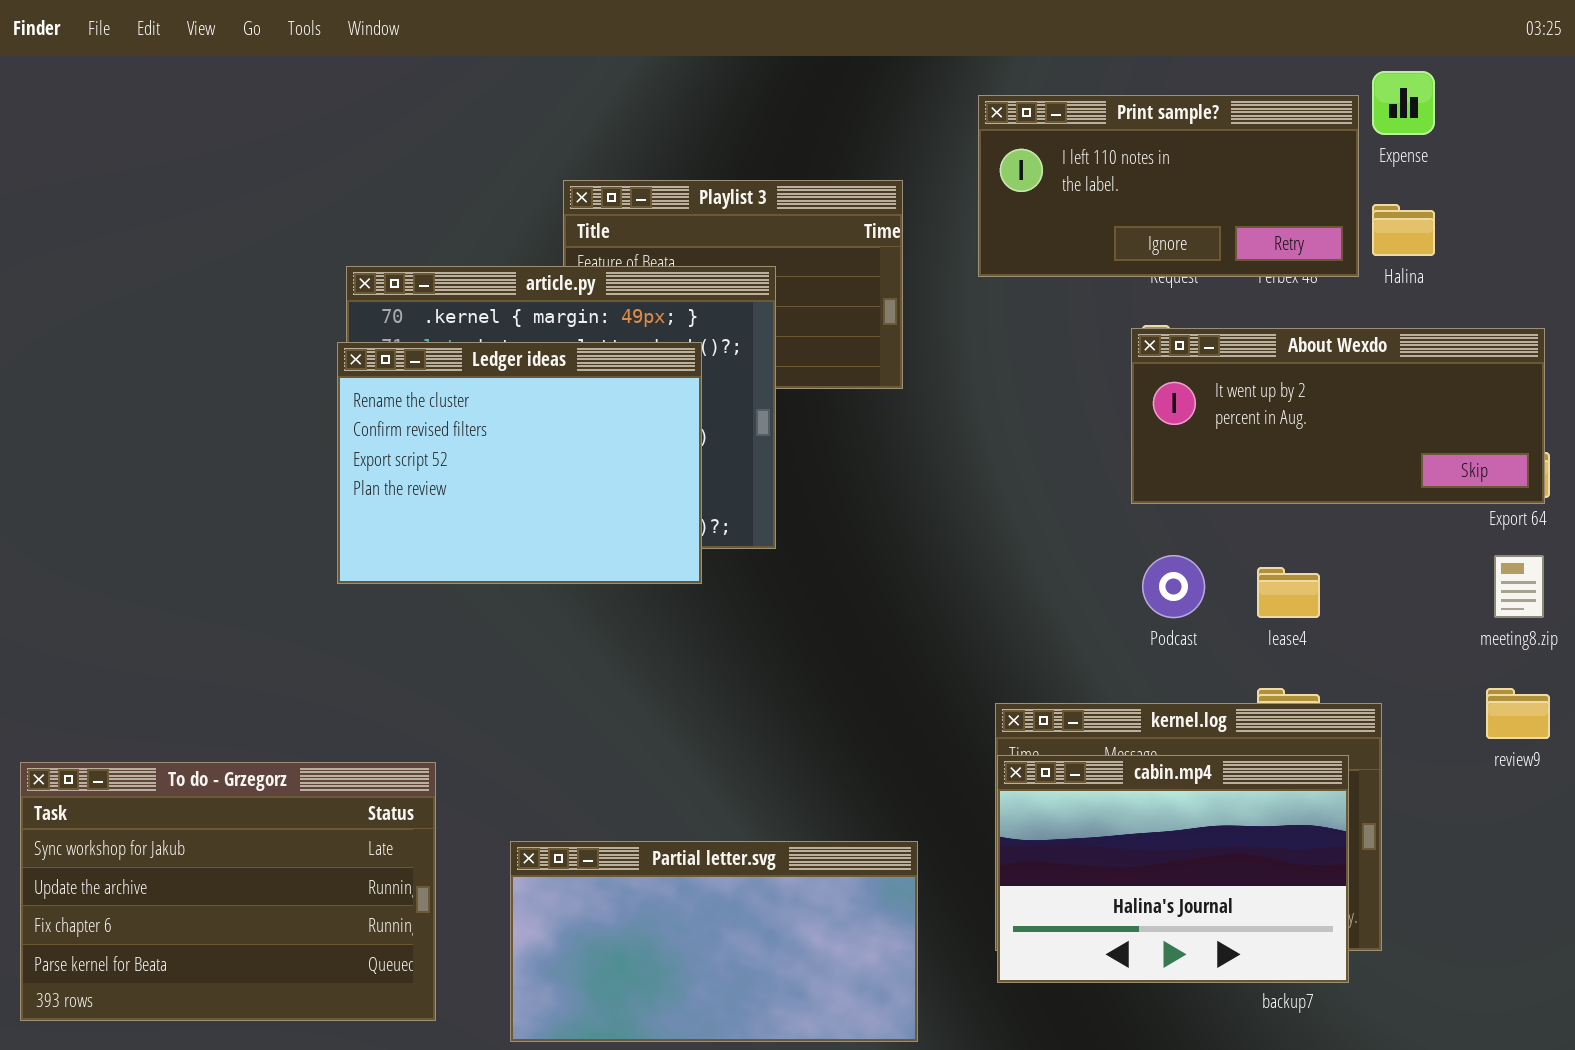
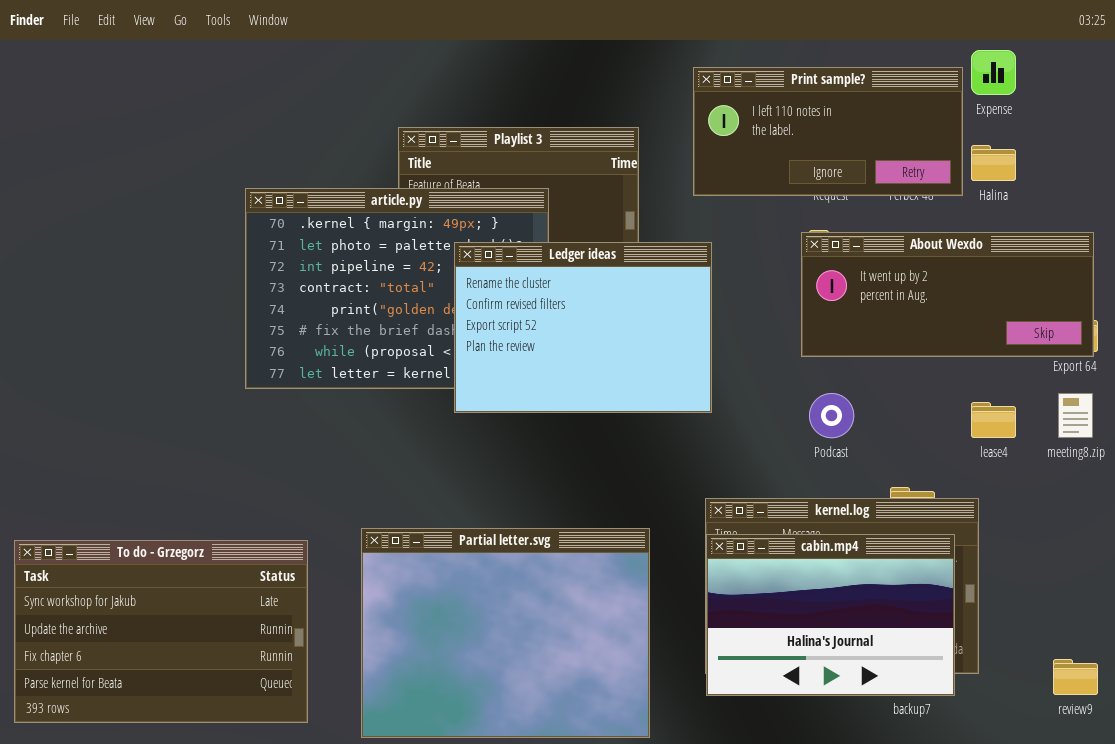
Ledger ideas: [337,342,702,584] -> [454,242,712,413], moved
lease4: [1257,567,1320,618] -> [971,402,1016,438], moved
review9: [1486,688,1550,739] -> [1053,659,1098,695], moved
Partial letter.svg: [510,841,918,1042] -> [361,528,650,738], resized

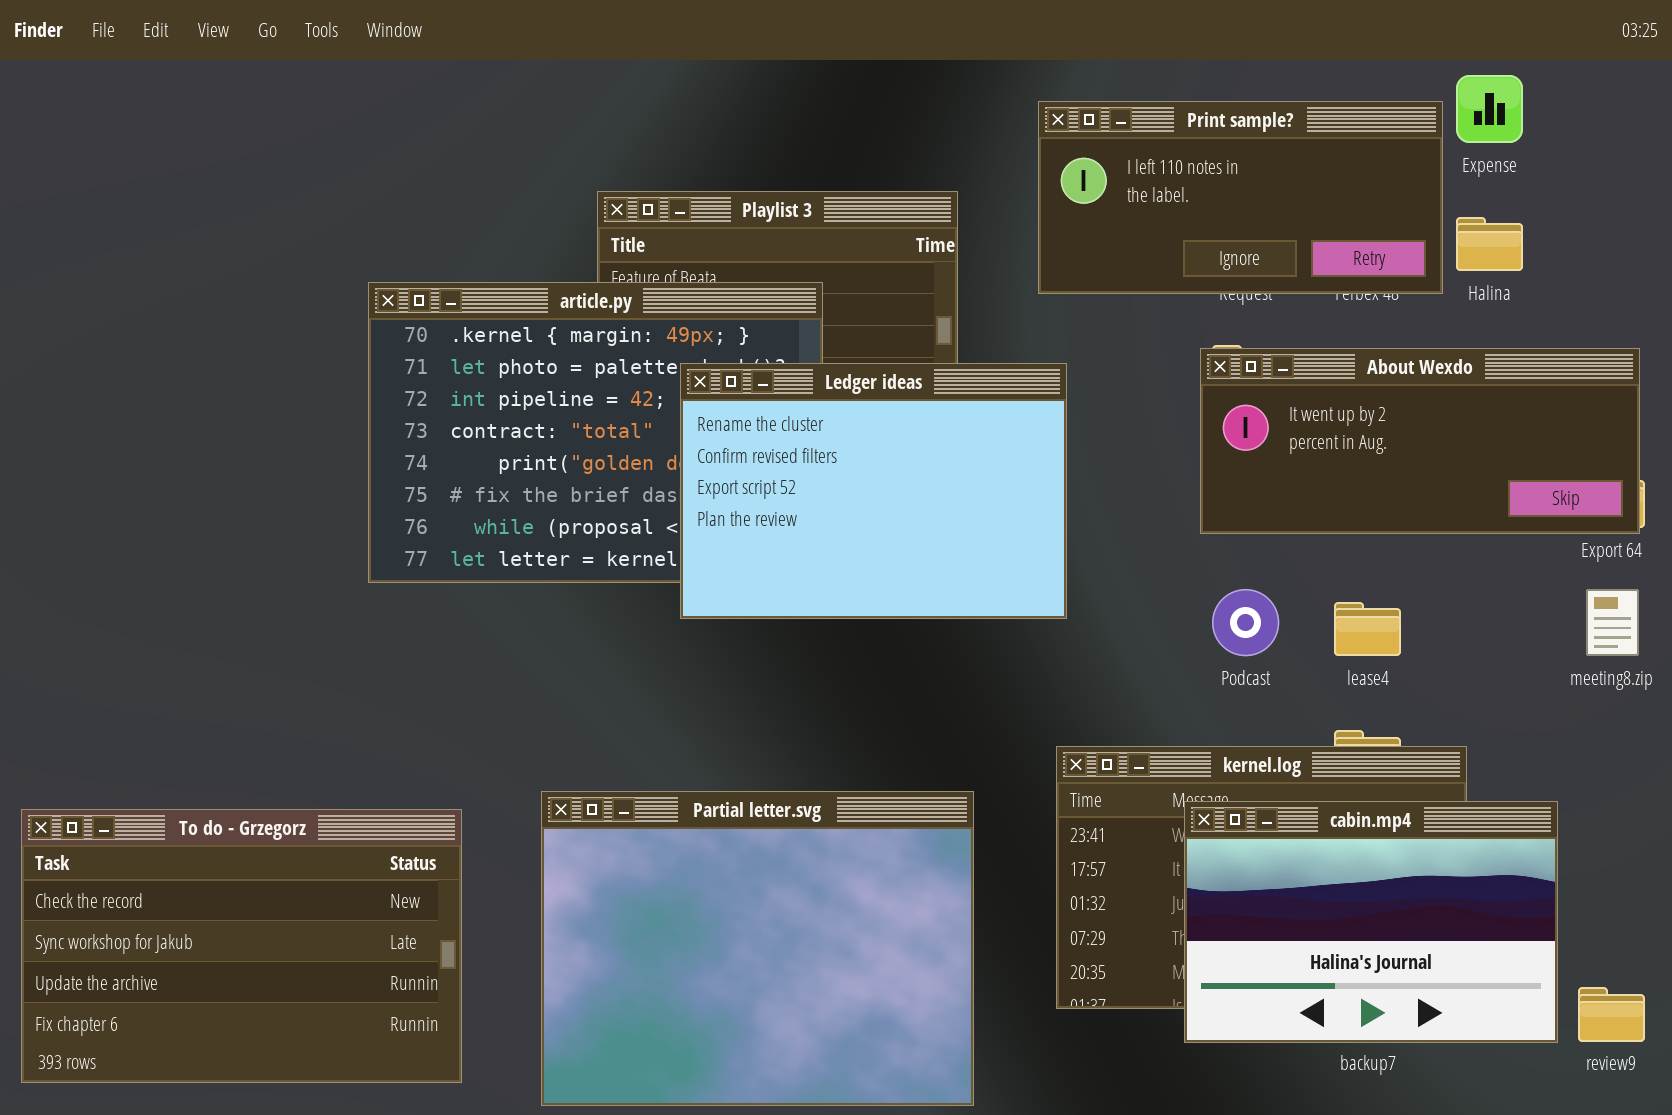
lease4: [971,402,1016,438] -> [1334,602,1401,656], moved
cabin.mp4: [706,534,955,696] -> [1184,801,1558,1043], moved
To do - Grzegorz: [14,540,308,723] -> [21,809,462,1083], scrolled up 1 row

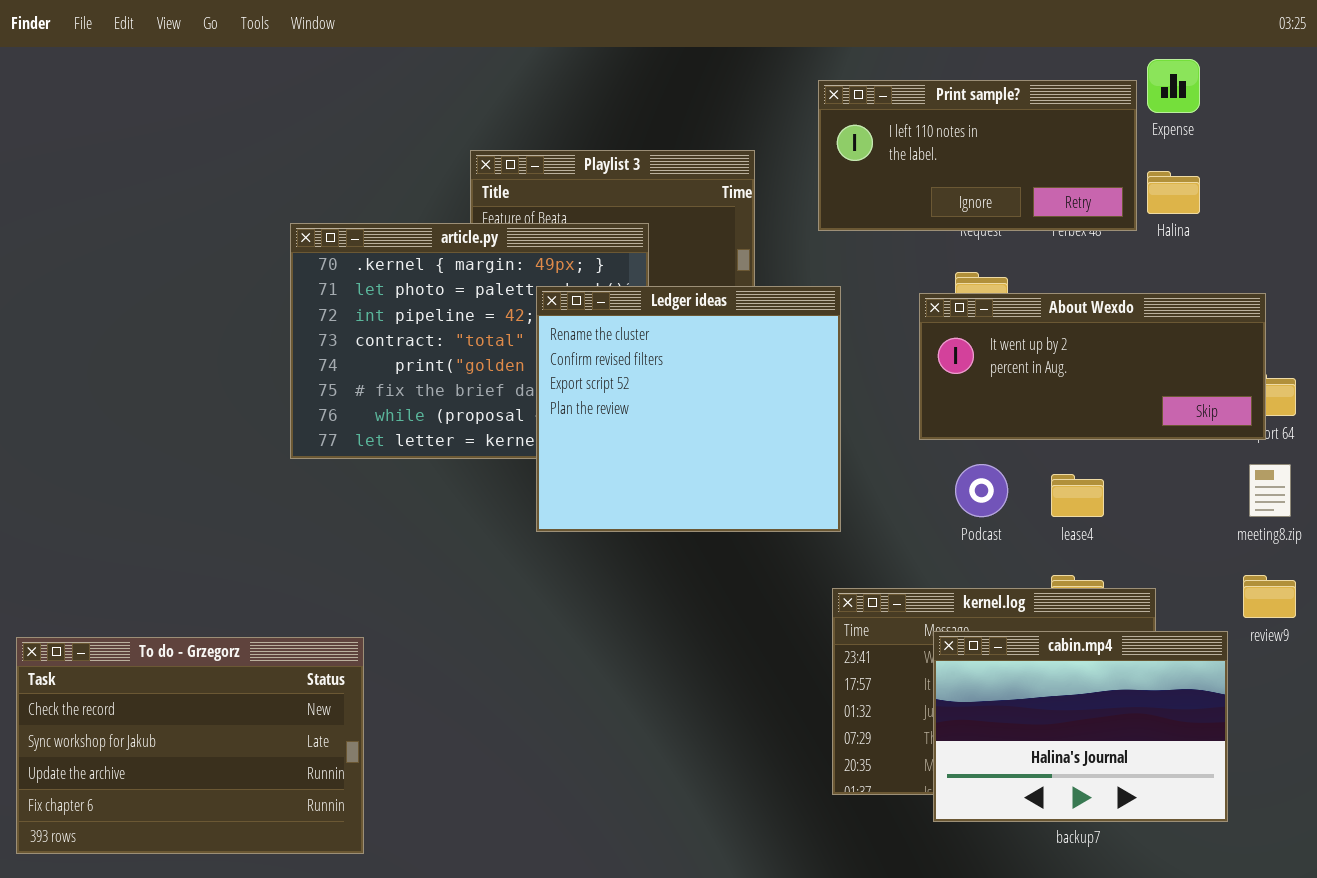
About Wexdo: [1200,348,1640,534] -> [919,293,1266,440], moved
Ledger ideas: [680,363,1067,619] -> [536,286,841,532], resized
Partial letter.svg: [541,791,974,1106] -> none, closed
review9: [1578,987,1645,1042] -> [1243,575,1296,618], moved

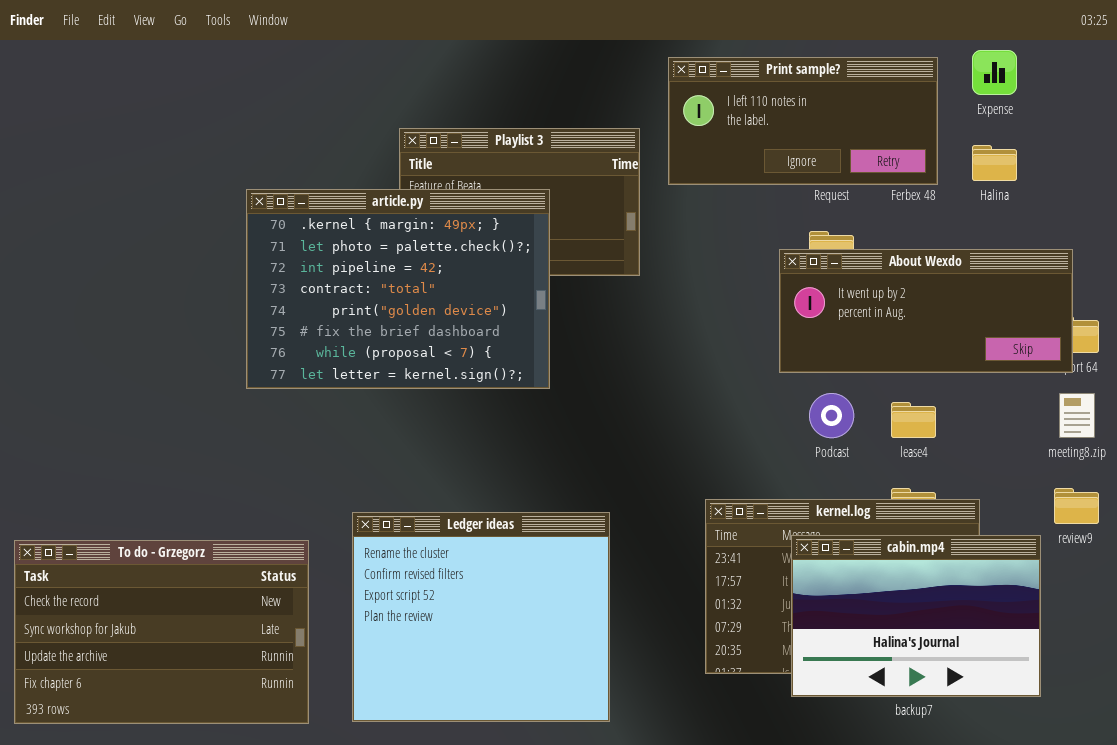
Print sample?: [818,80,1137,231] -> [668,57,938,185], moved
Ledger ideas: [536,286,841,532] -> [352,512,610,722], moved

